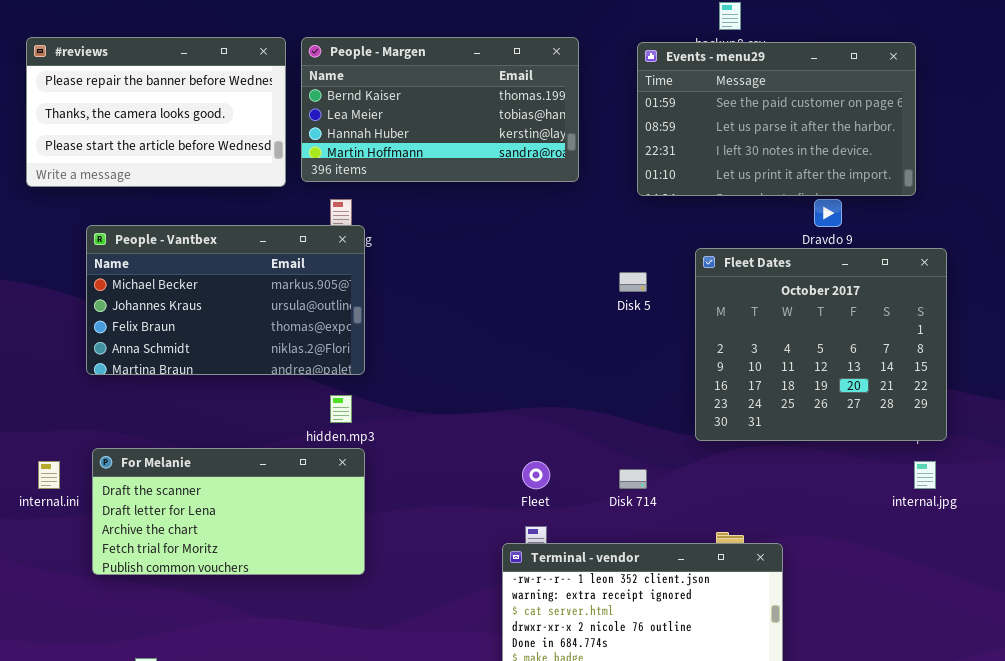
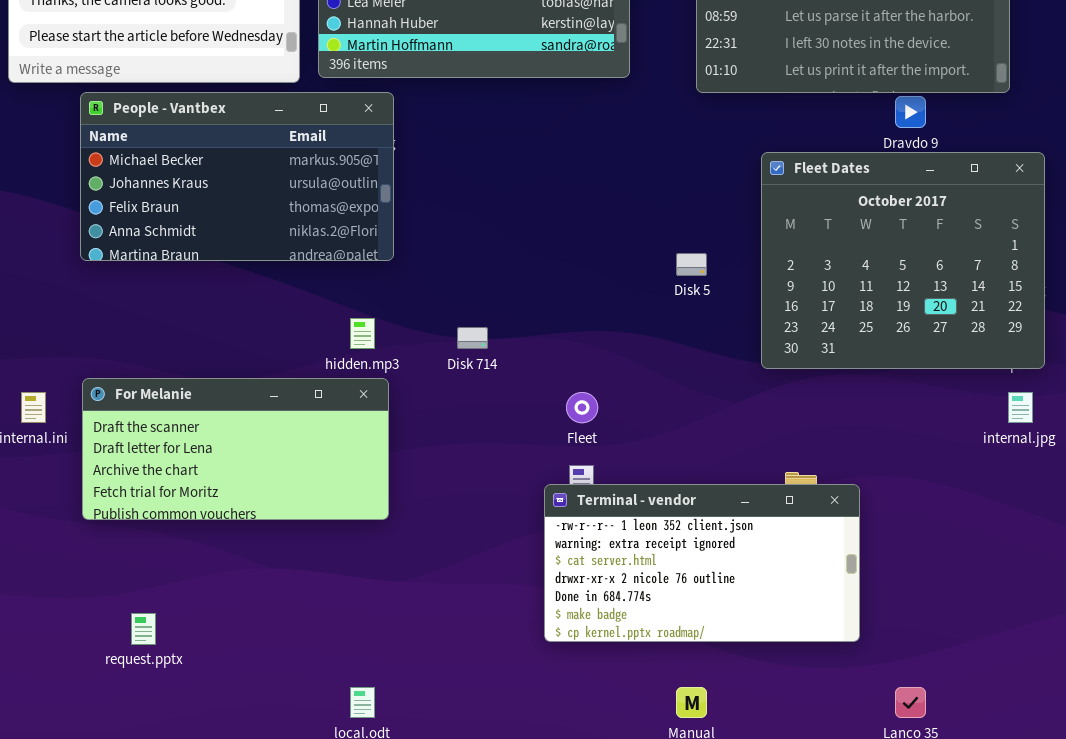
People - Vantbex: [86,225,365,375] -> [80,92,394,261], moved
Disk 5: [619,272,647,292] -> [676,253,707,276], moved
Disk 714: [619,469,647,489] -> [457,327,488,349], moved

